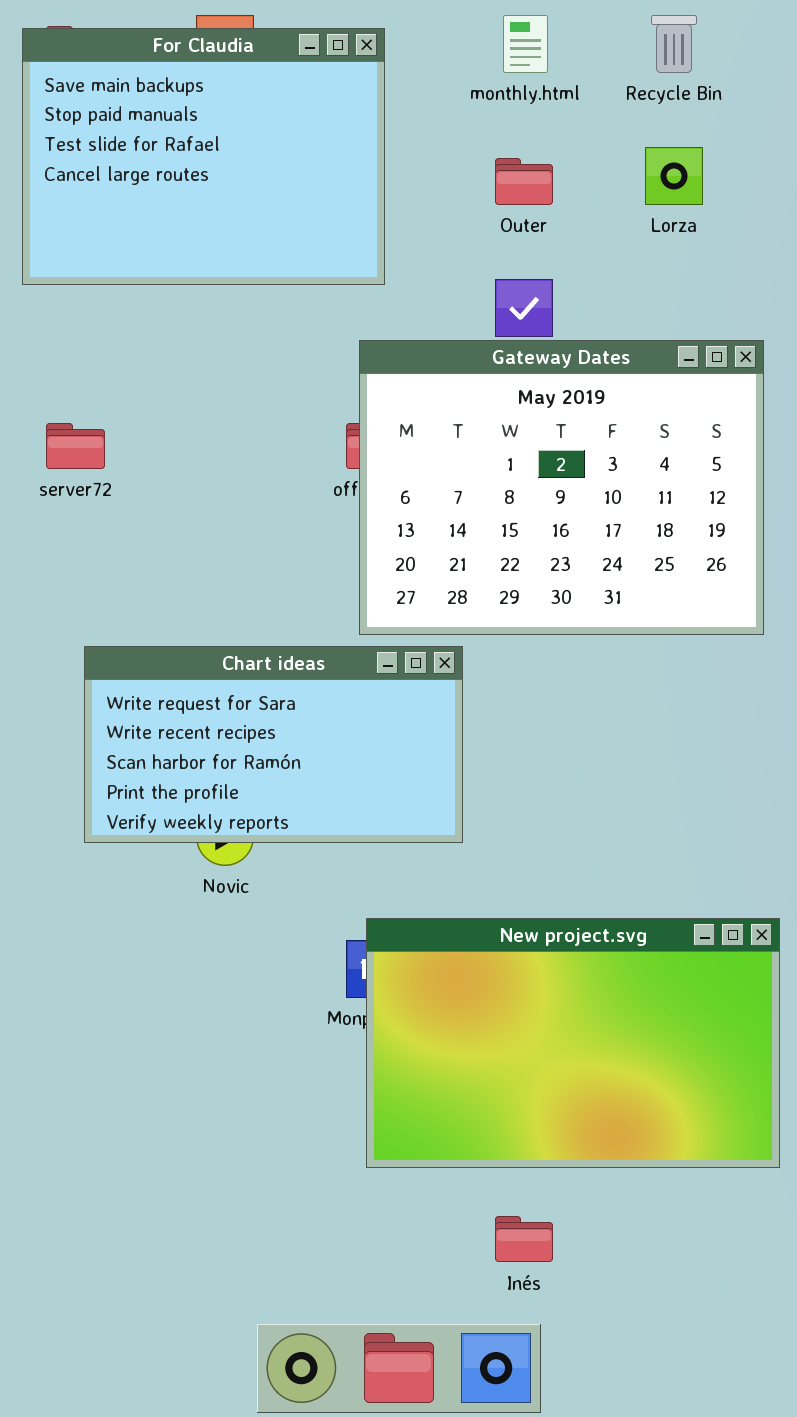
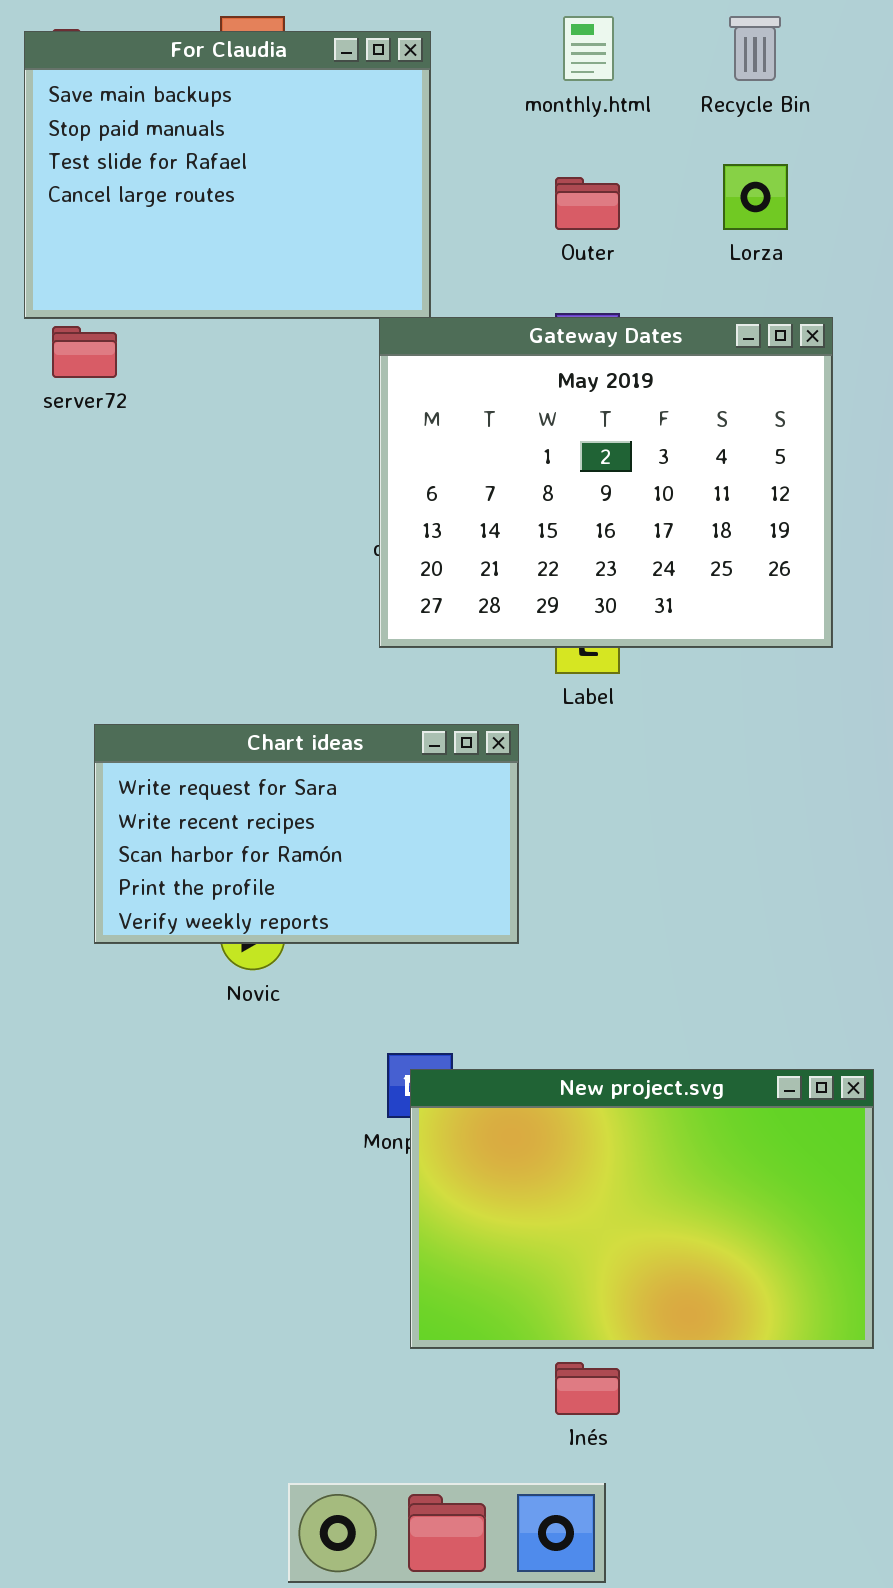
Gateway Dates: [359,340,764,635] -> [379,317,833,648], moved
server72: [46,423,105,469] -> [52,326,117,378], moved
New project.svg: [366,918,780,1168] -> [410,1069,874,1349], moved

